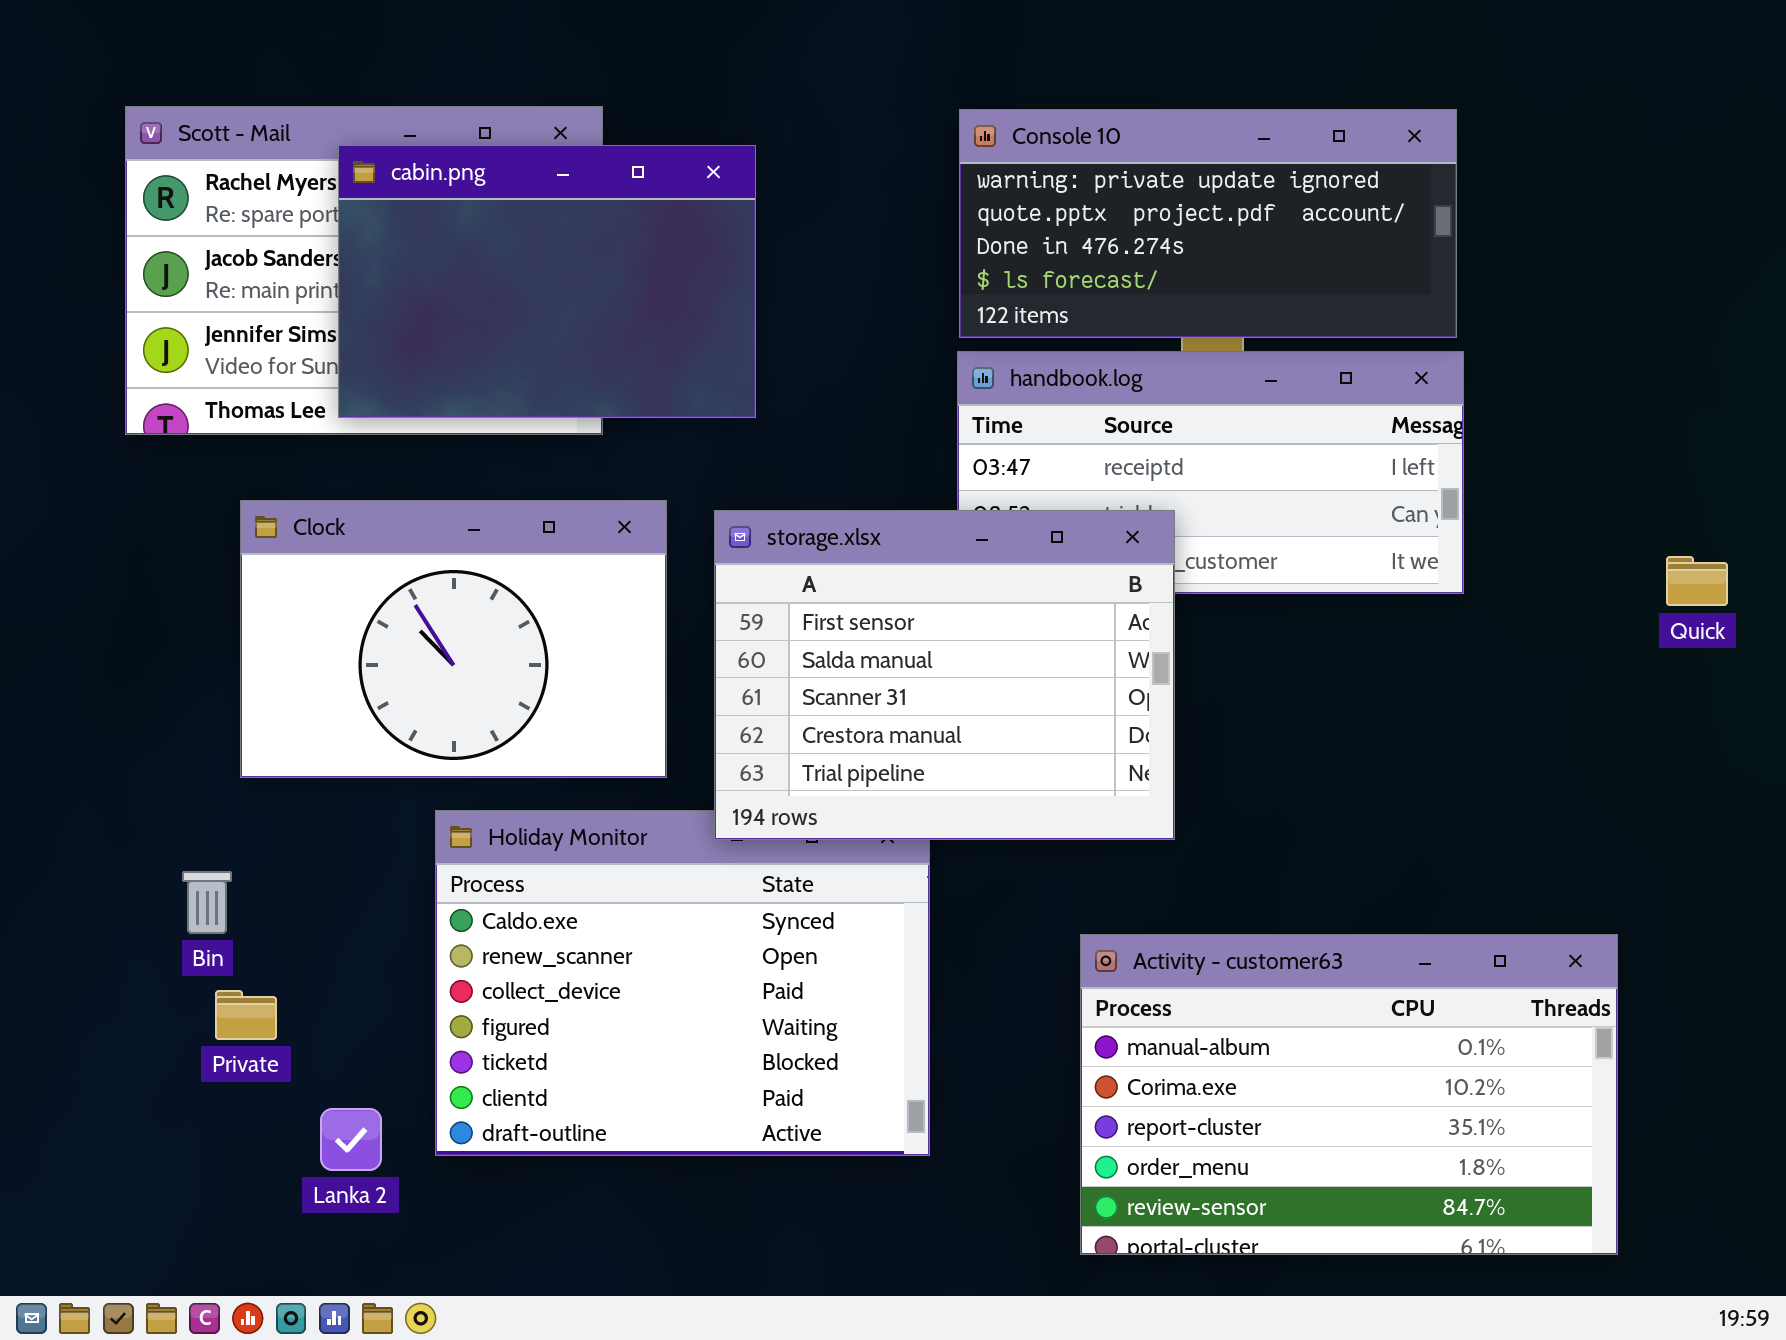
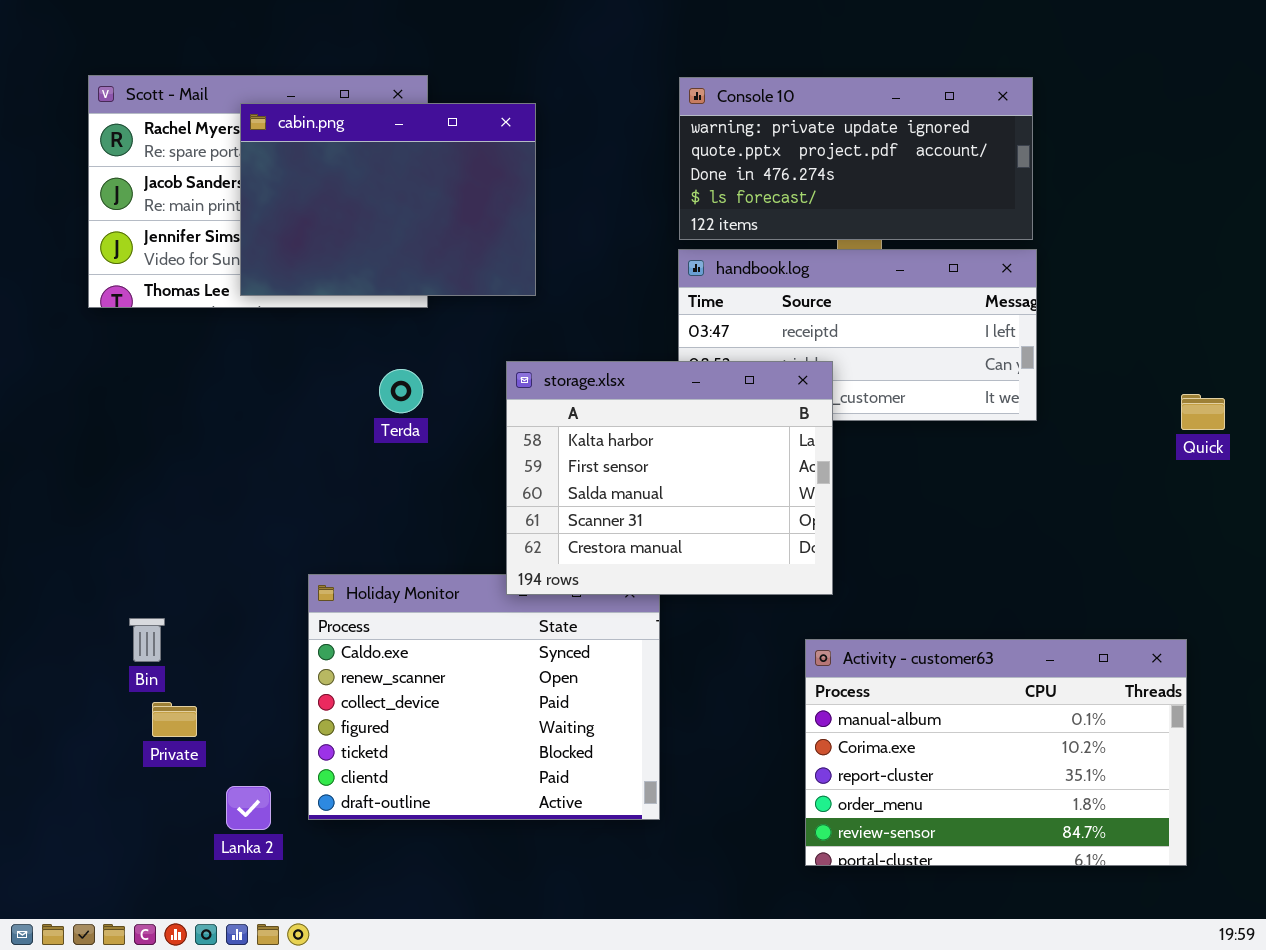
Clock: [240,500,667,778] -> none, closed
storage.xlsx: [714,510,1175,840] -> [506,361,833,595], scrolled up 1 row
Activity - customer63: [1080,934,1618,1255] -> [805,639,1187,866], moved

